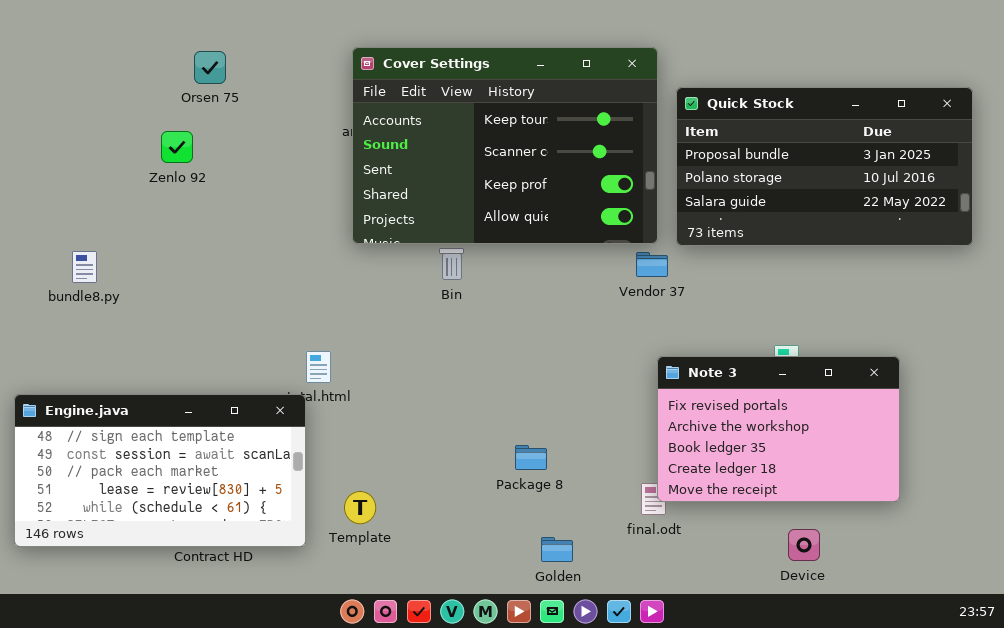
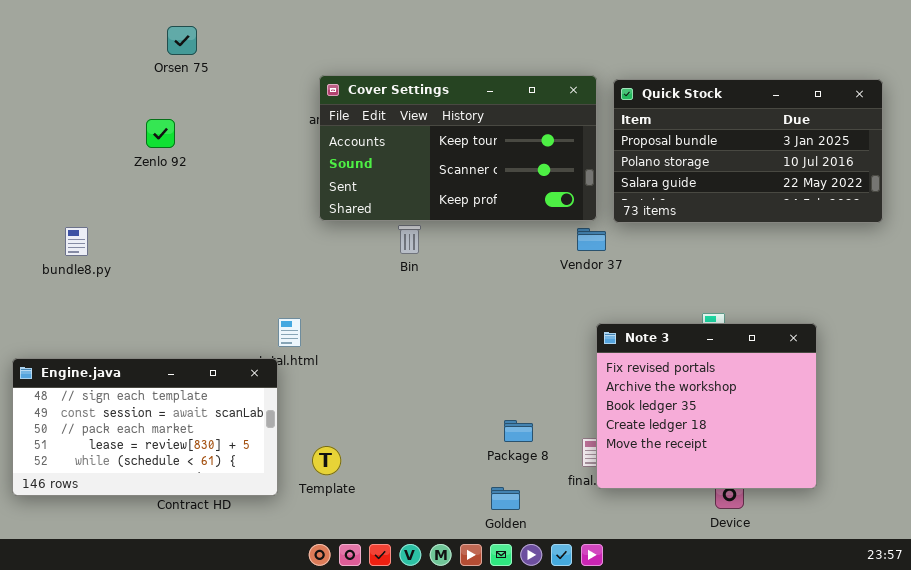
Cover Settings: [352,47,658,244] -> [319,75,597,221], resized
Orsen 75: [194,51,226,84] -> [167,26,197,55], moved
Note 3: [657,356,900,502] -> [596,323,817,489], resized
Package 8: [515,445,547,470] -> [504,420,533,442], moved

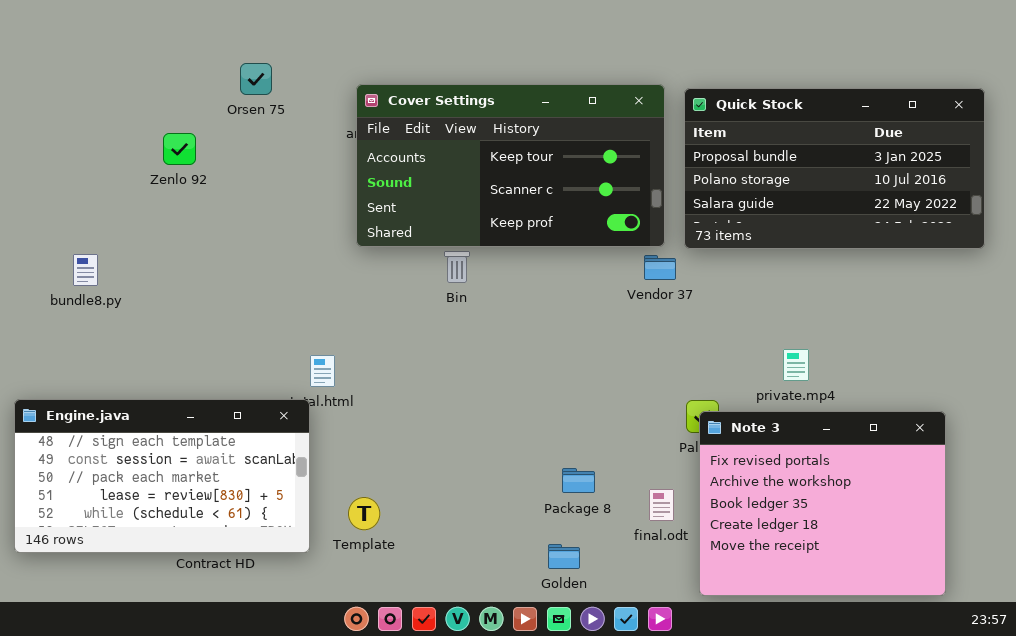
Orsen 75: [167,26,197,55] -> [240,63,272,95], moved
Note 3: [596,323,817,489] -> [699,411,946,596], moved

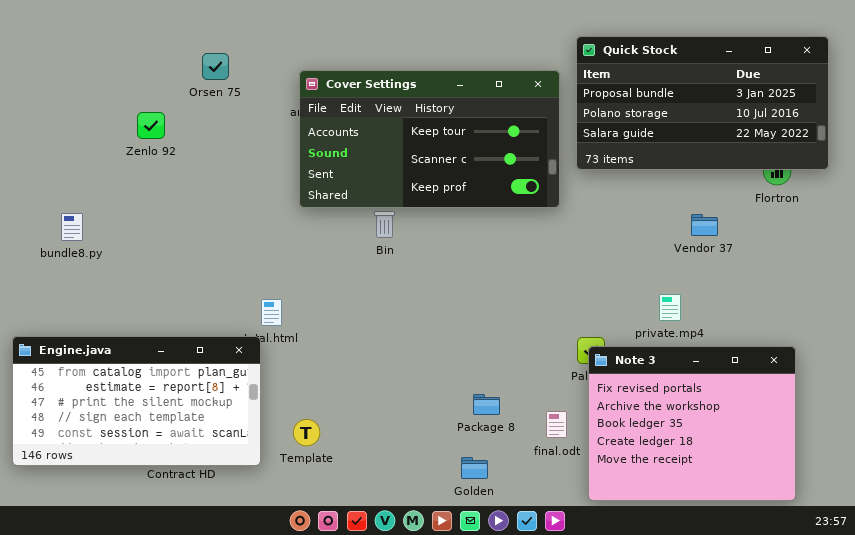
Quick Stock: [684,88,985,249] -> [576,36,829,170], moved
Vendor 37: [644,255,676,280] -> [691,214,718,236], moved
Engine.java: [14,399,310,553] -> [12,336,261,466], scrolled up 3 rows

